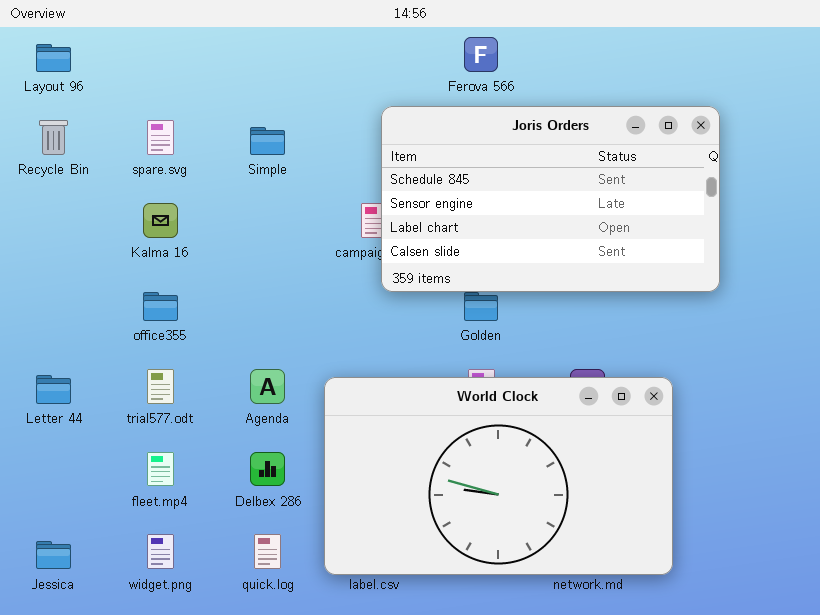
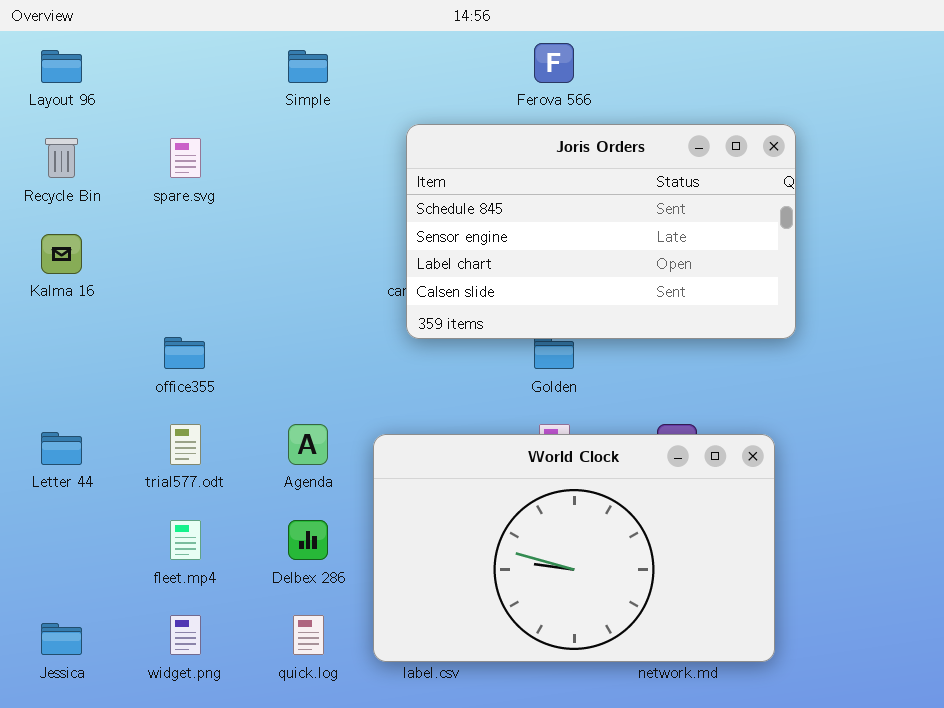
Joris Orders: [381,106,720,292] -> [406,124,796,339], moved
Simple: [250,127,285,155] -> [288,50,328,83], moved
Kalma 16: [143,203,178,238] -> [41,234,82,274], moved

